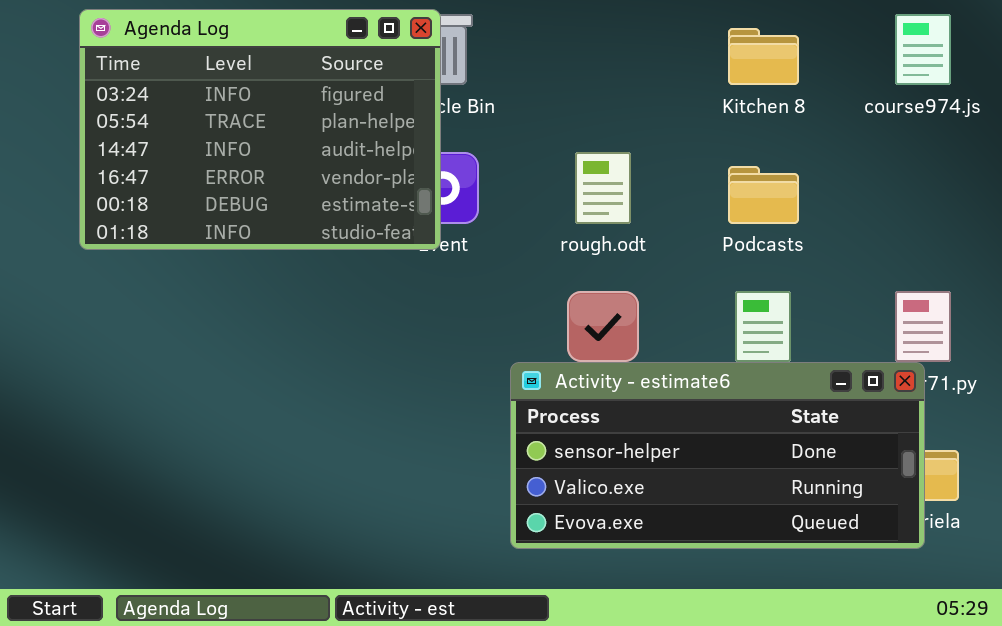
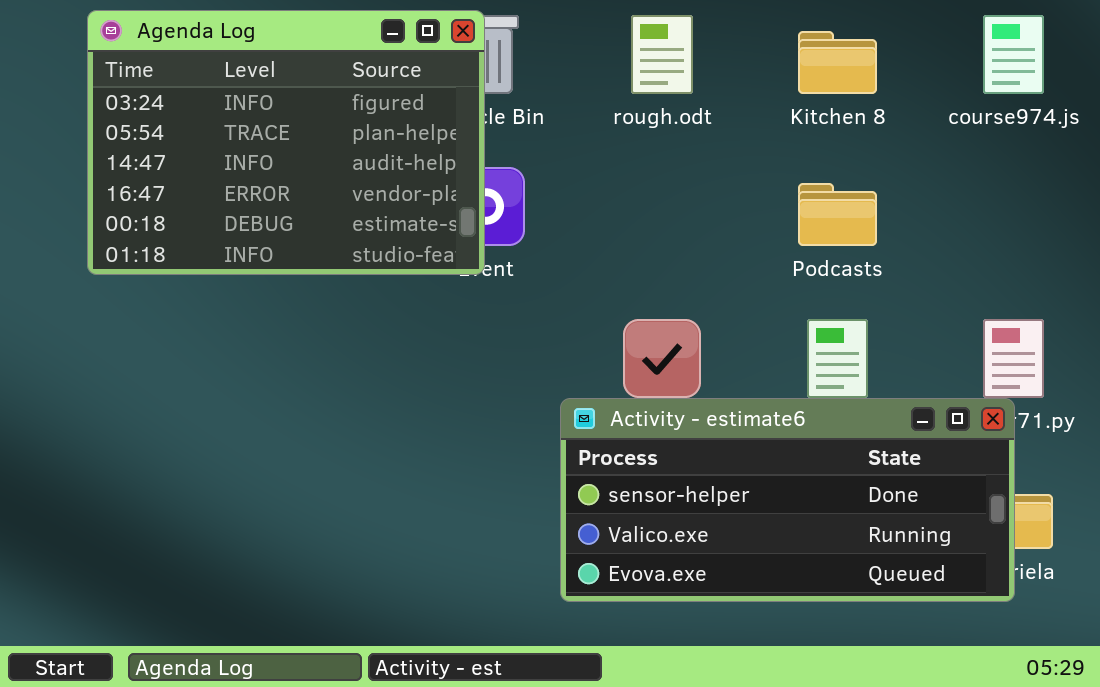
rough.odt: [575,152,631,224] -> [631,15,693,94], moved

